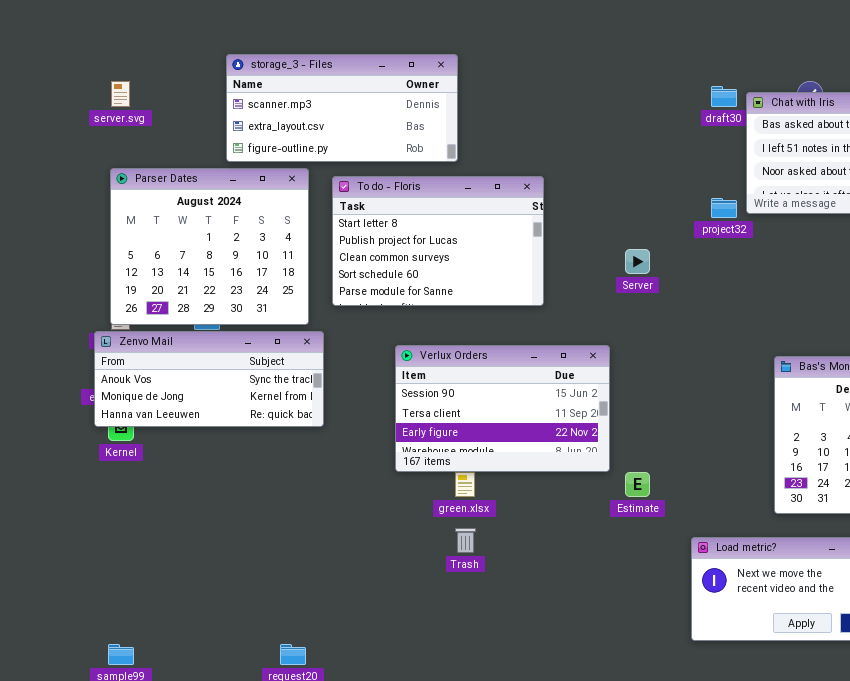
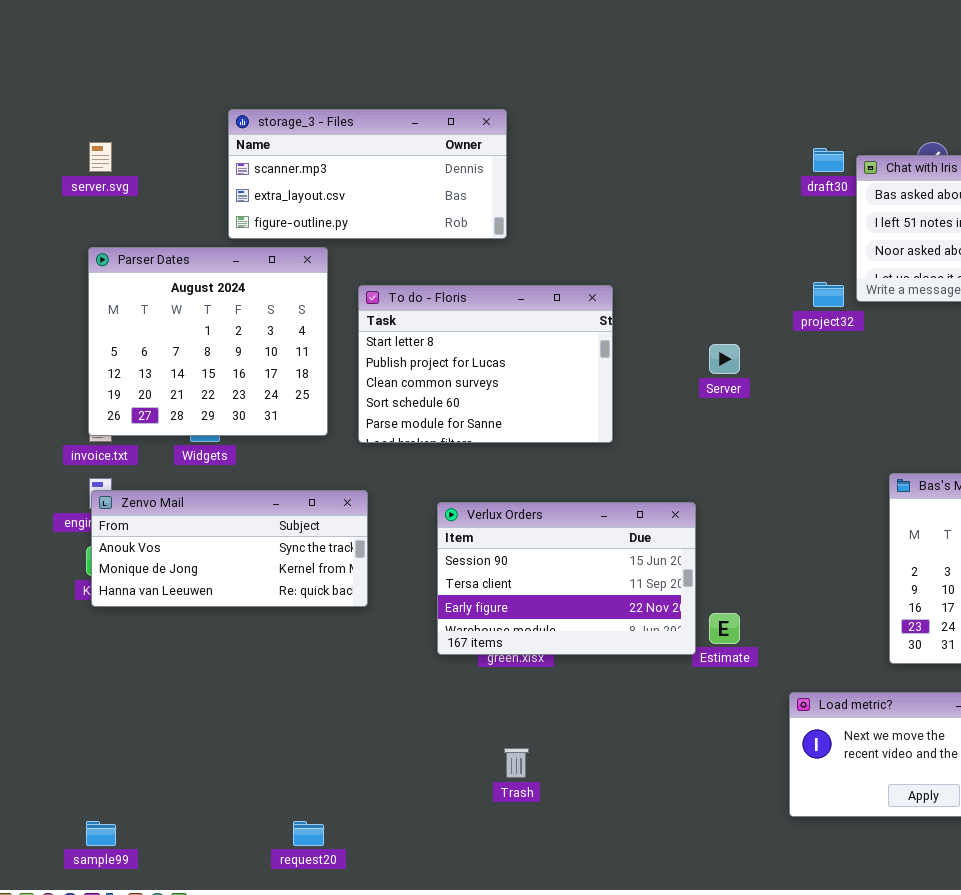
To do - Floris: [332,176,544,306] -> [358,285,613,443], moved
Zenvo Mail: [94,331,324,427] -> [91,490,368,607], moved
Verlux Orders: [395,345,610,472] -> [437,502,696,655], moved
Trash: [455,528,476,553] -> [504,748,529,778], moved

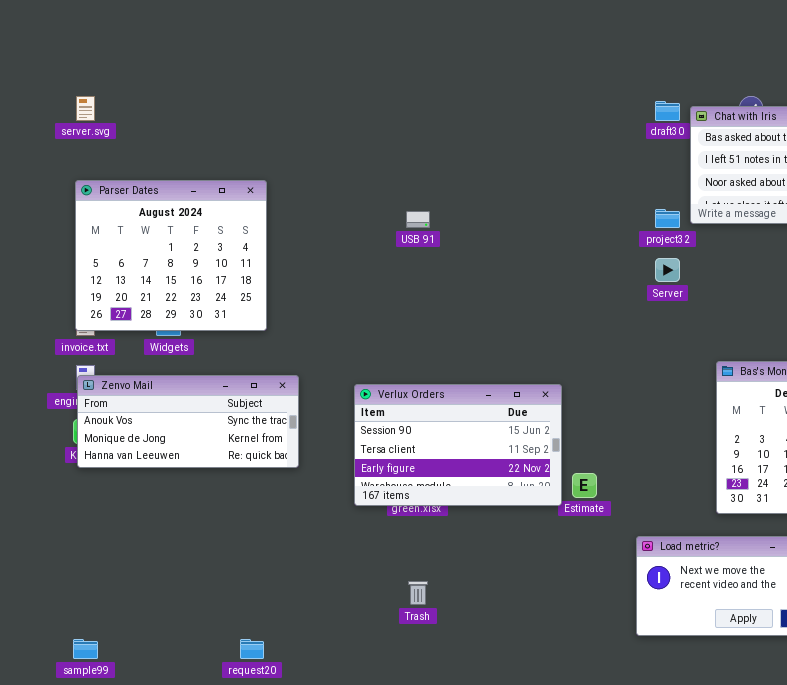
storage_3 - Files: [228,109,507,239] -> none, closed
To do - Floris: [358,285,613,443] -> none, closed
Server: [709,344,740,374] -> [655,258,680,282], moved

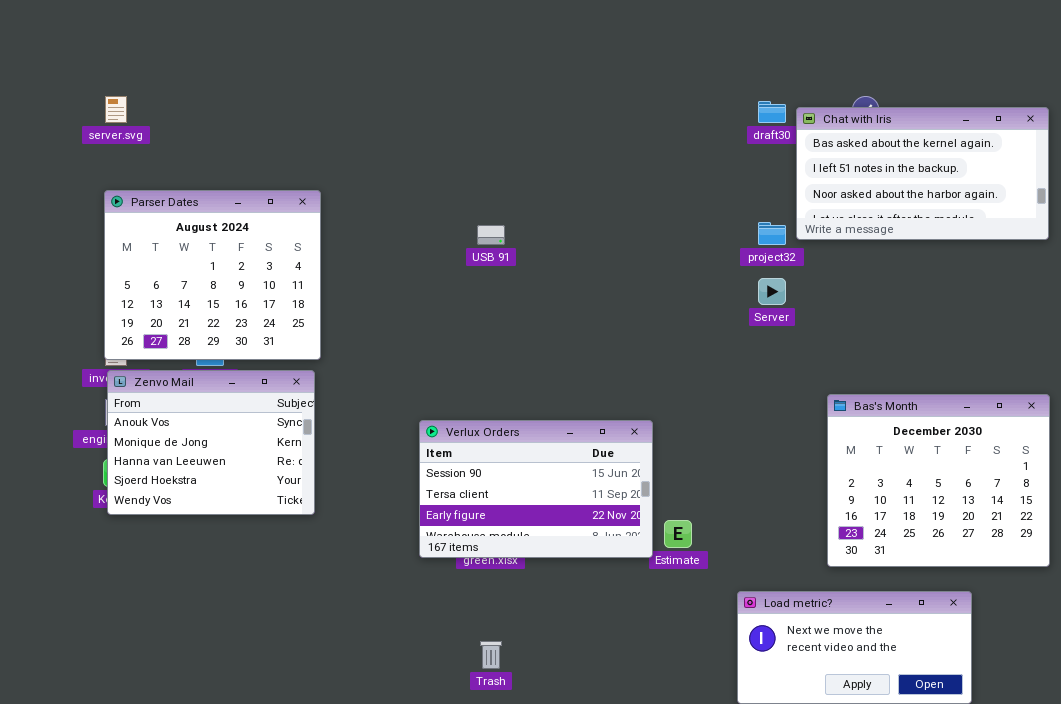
Zenvo Mail: [77,375,299,468] -> [107,370,315,515], resized

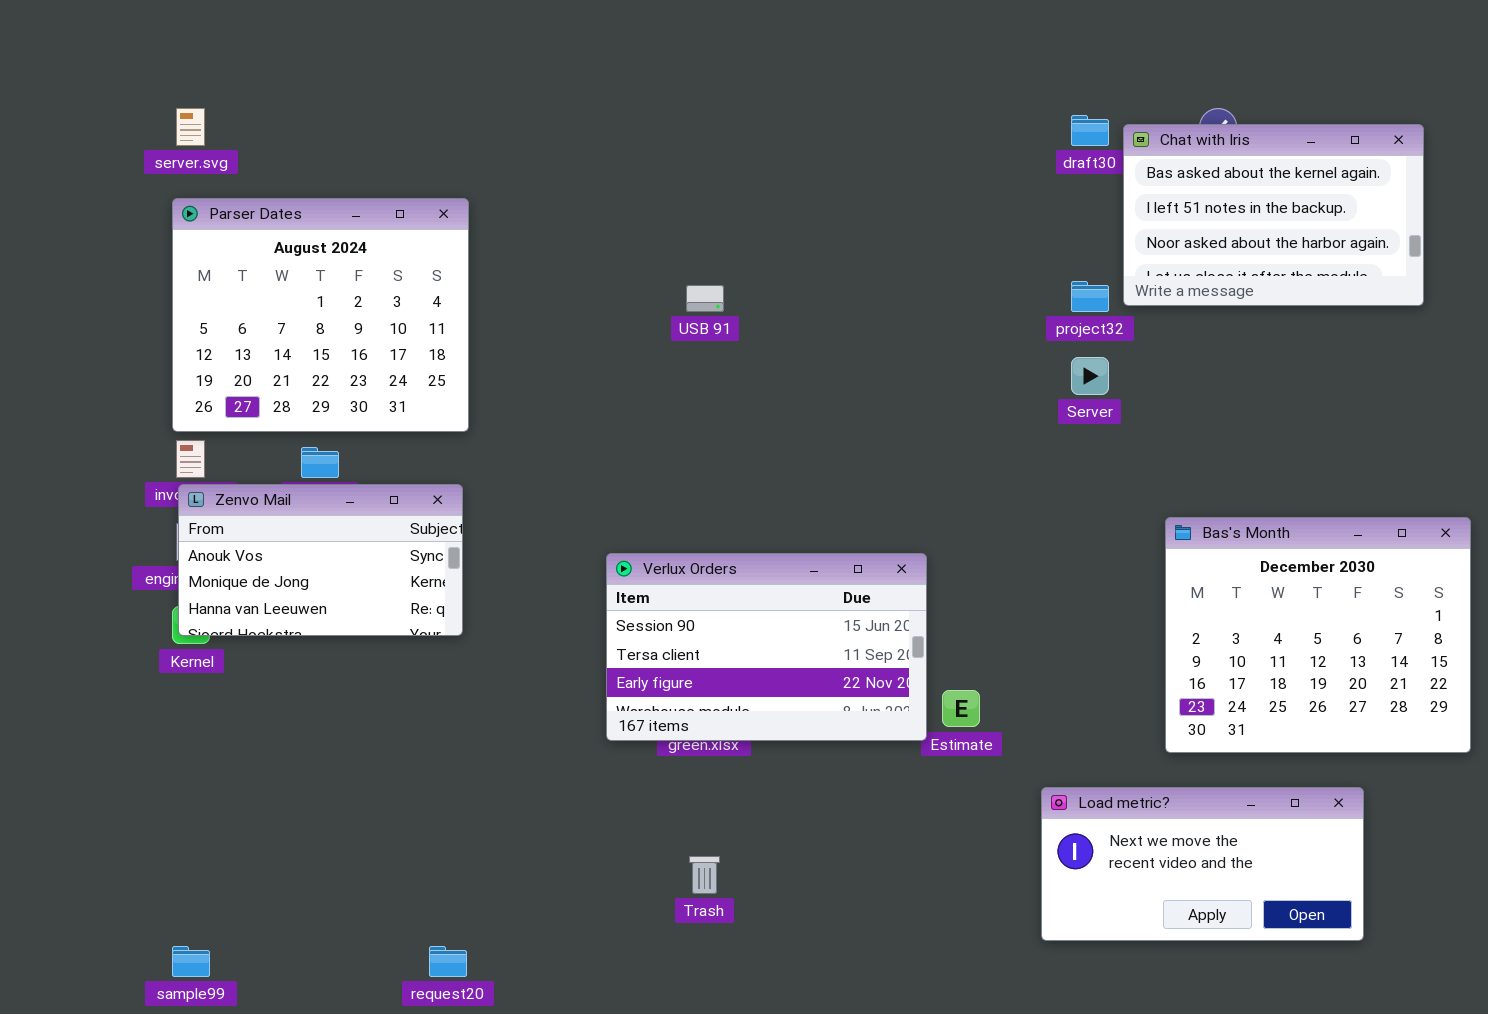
Chat with Iris: [796,107,1049,240] -> [1123,124,1424,306], resized
Parser Dates: [104,190,321,360] -> [172,198,469,432], moved
Zenvo Mail: [107,370,315,515] -> [178,484,463,636], resized

